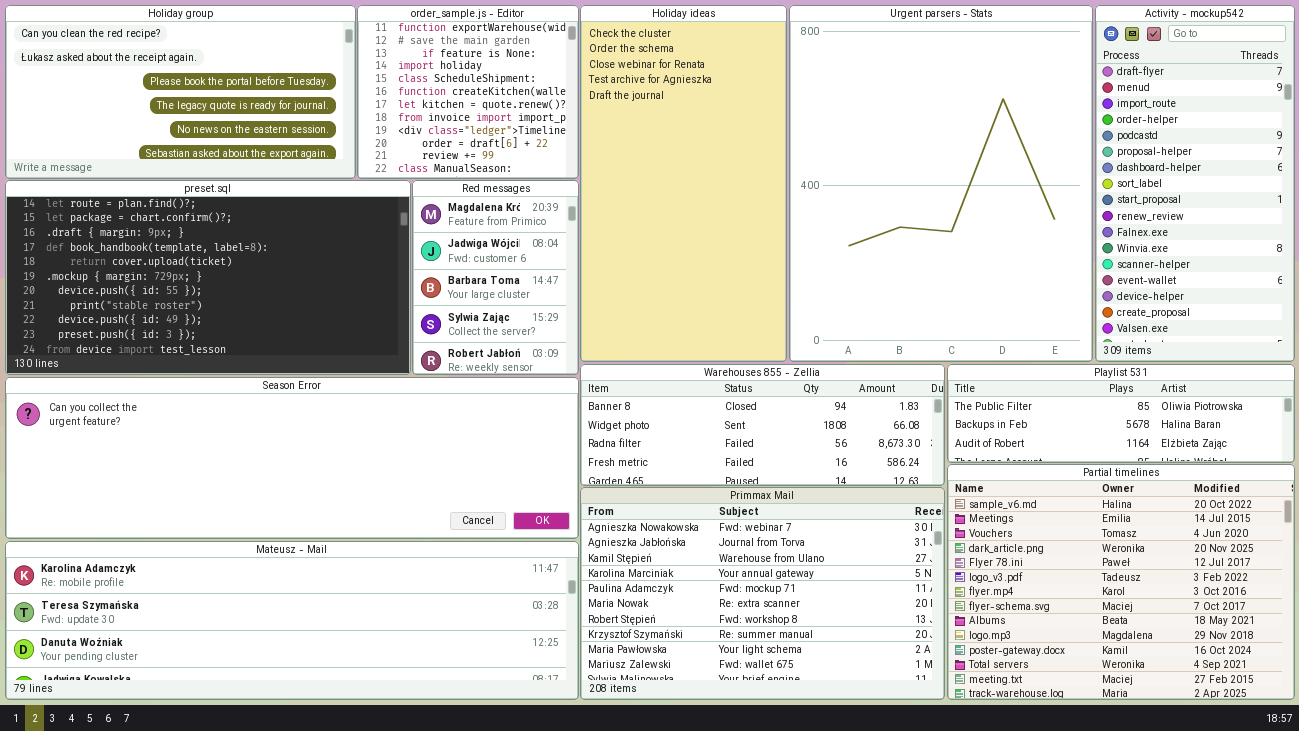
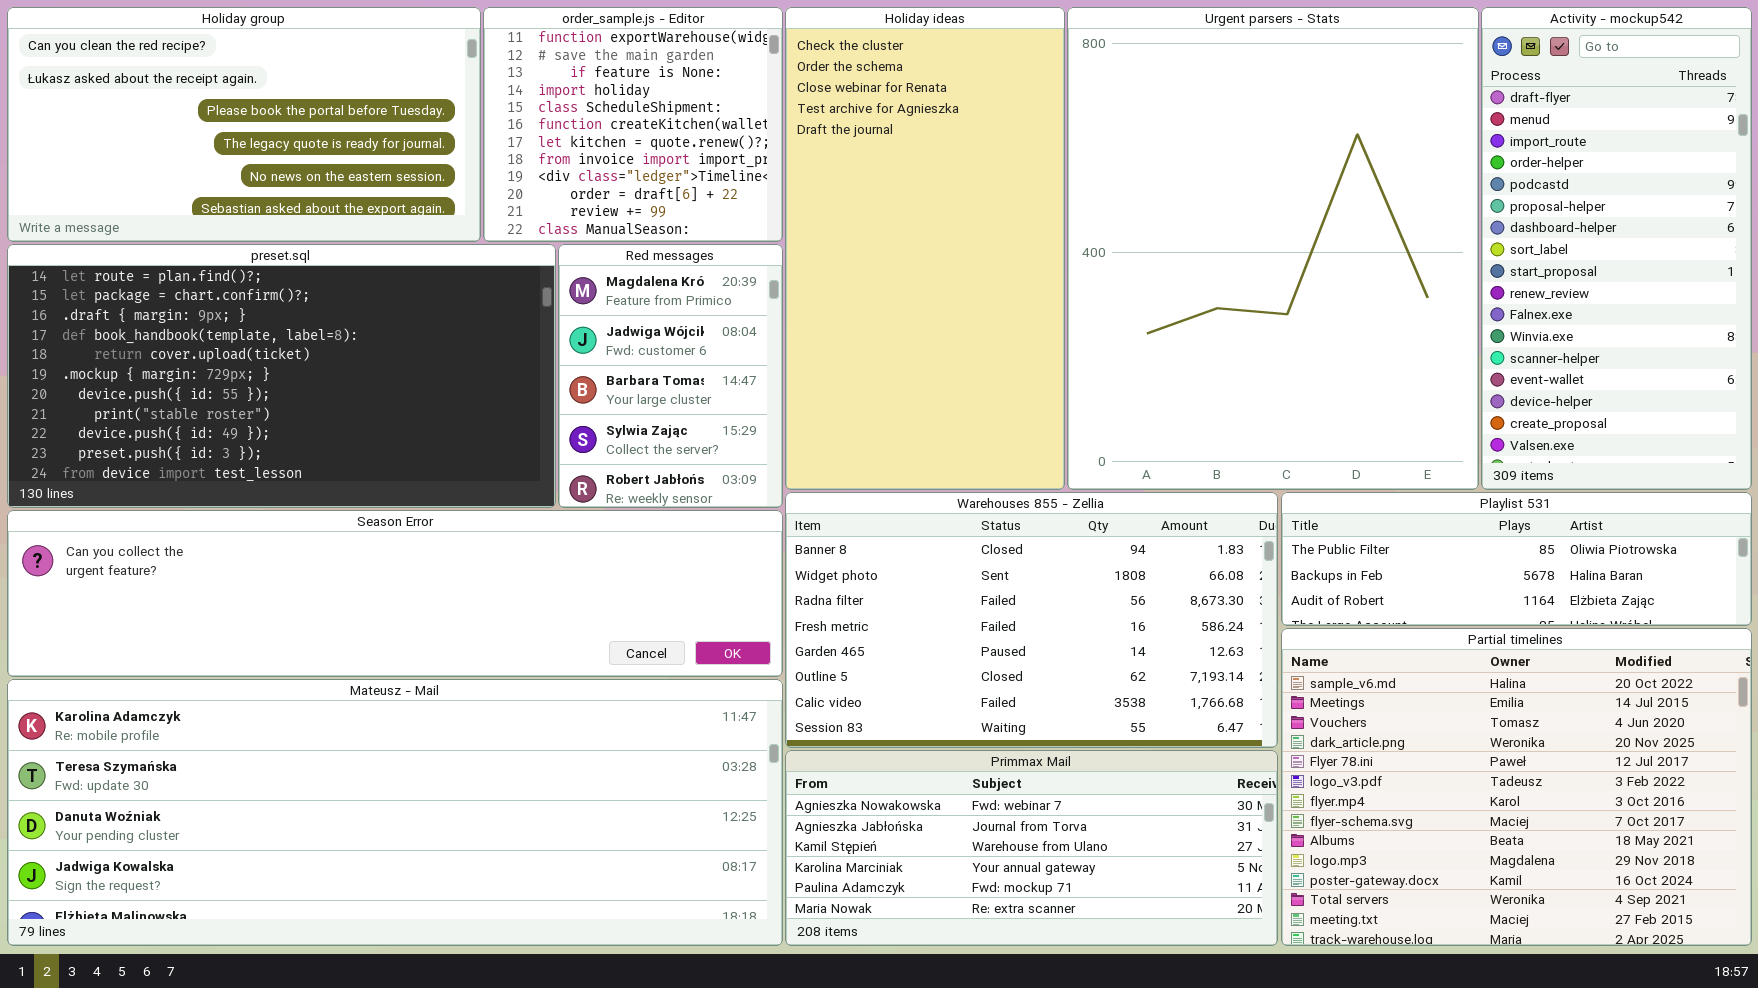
Warehouses 855 - Zellia: [580,364,945,486] -> [785,492,1278,748], resized
Season Error: [5,377,579,539] -> [7,510,783,677], resized
Primmax Mail: [580,487,945,700] -> [785,750,1278,946], resized
Mateusz - Mail: [5,541,579,700] -> [7,679,783,946], resized

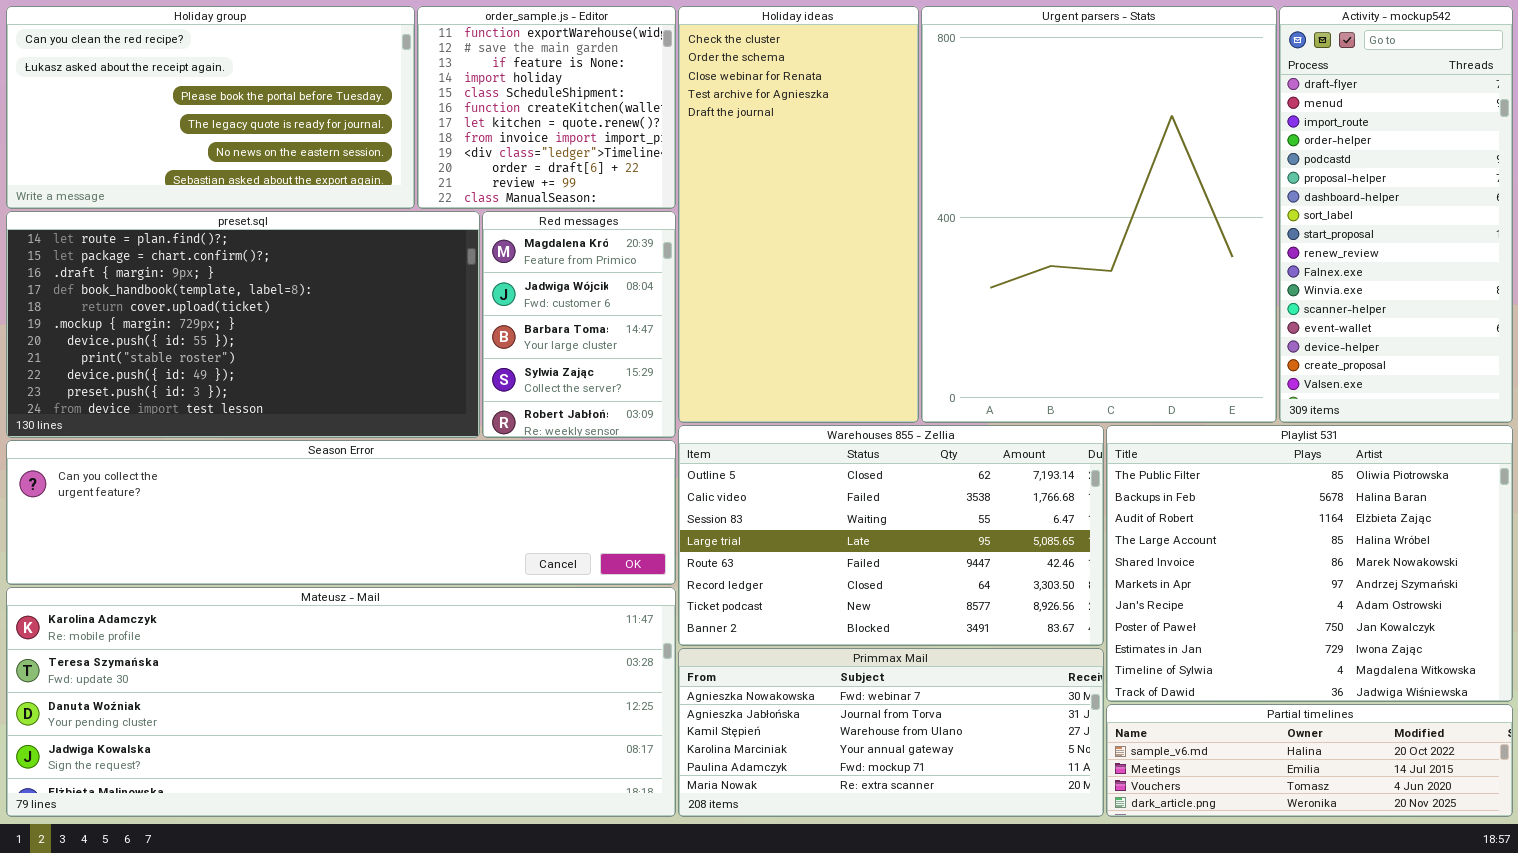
Warehouses 855 - Zellia: [785,492,1278,748] -> [678,425,1104,646], scrolled down 5 rows
Playlist 531: [1281,492,1752,626] -> [1106,425,1513,702], resized
Partial timelines: [1281,628,1752,946] -> [1106,704,1513,817], resized

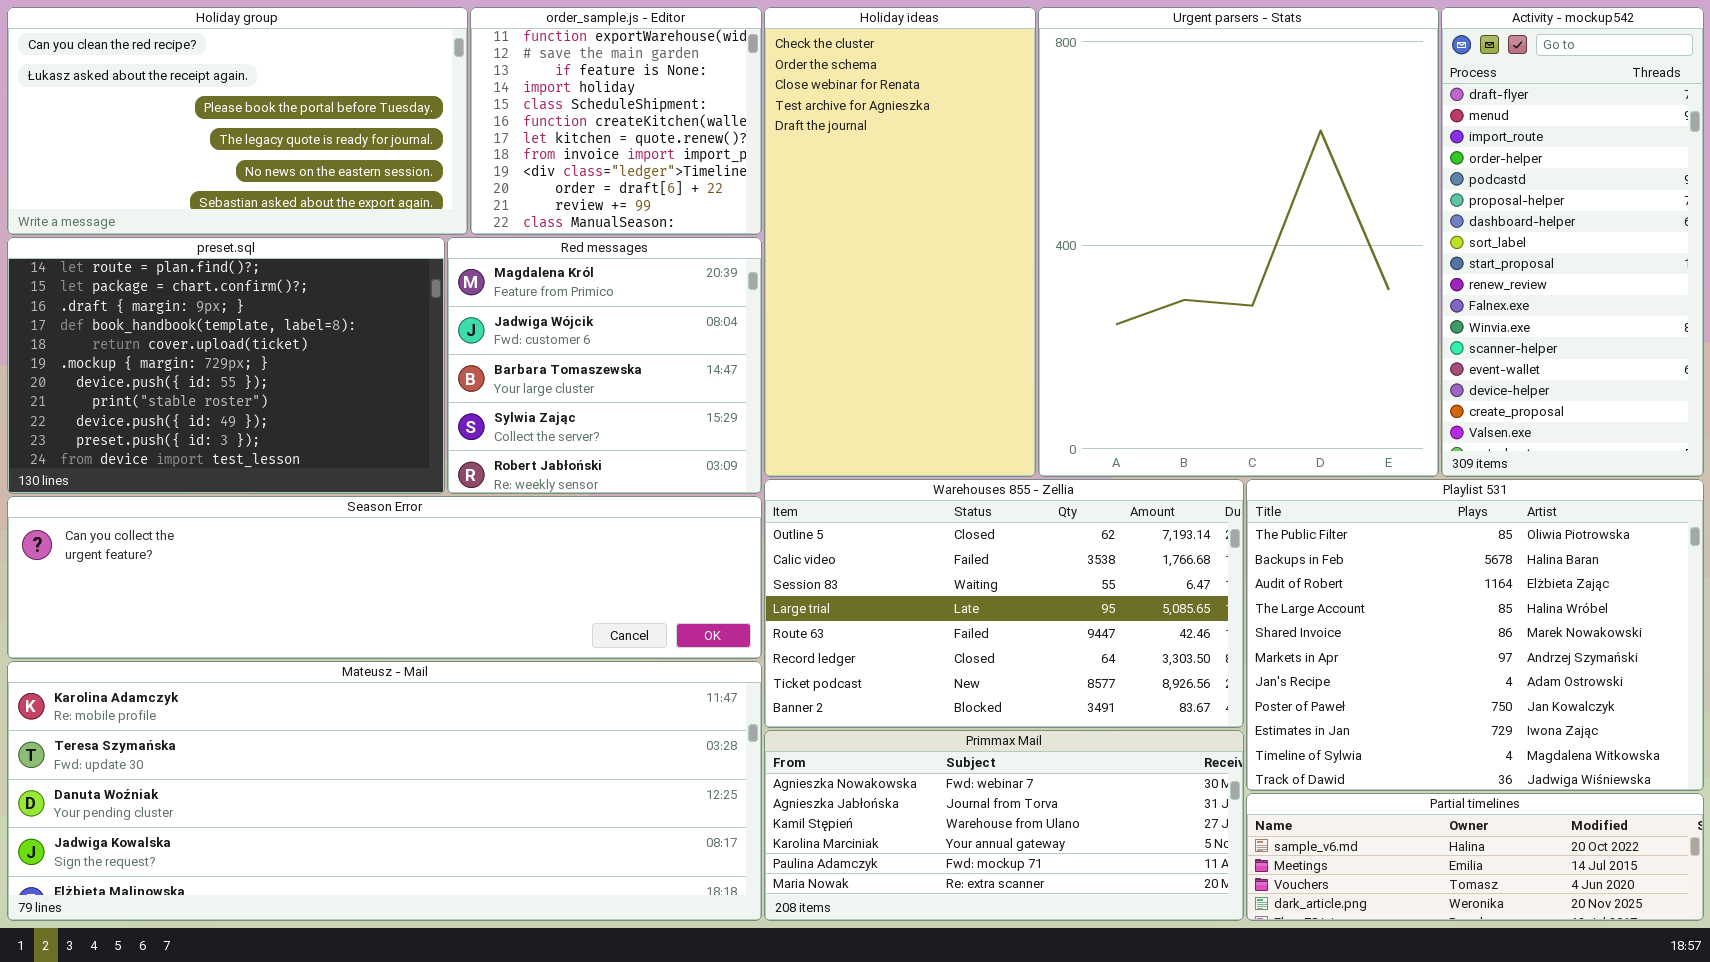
preset.sql: [6,211,480,438] -> [7,237,445,494], resized
Red messages: [482,211,676,438] -> [447,237,762,494], resized

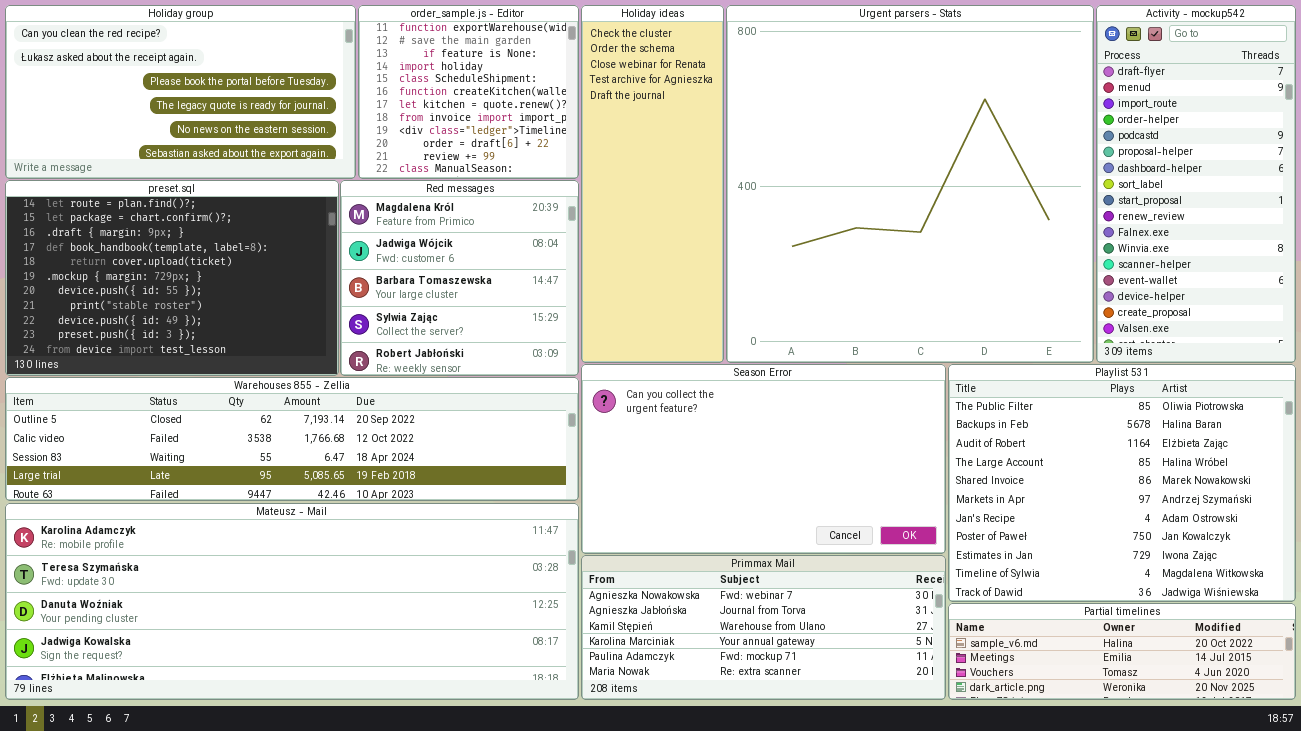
Holiday ideas: [764,7,1036,477] -> [581,5,724,363], resized
Urgent parsers - Stats: [1038,7,1439,477] -> [726,5,1094,363], resized
Warehouses 855 - Zellia: [764,479,1244,728] -> [5,377,579,501], moved, resized
Season Error: [7,496,762,659] -> [581,364,946,554], moved, resized

